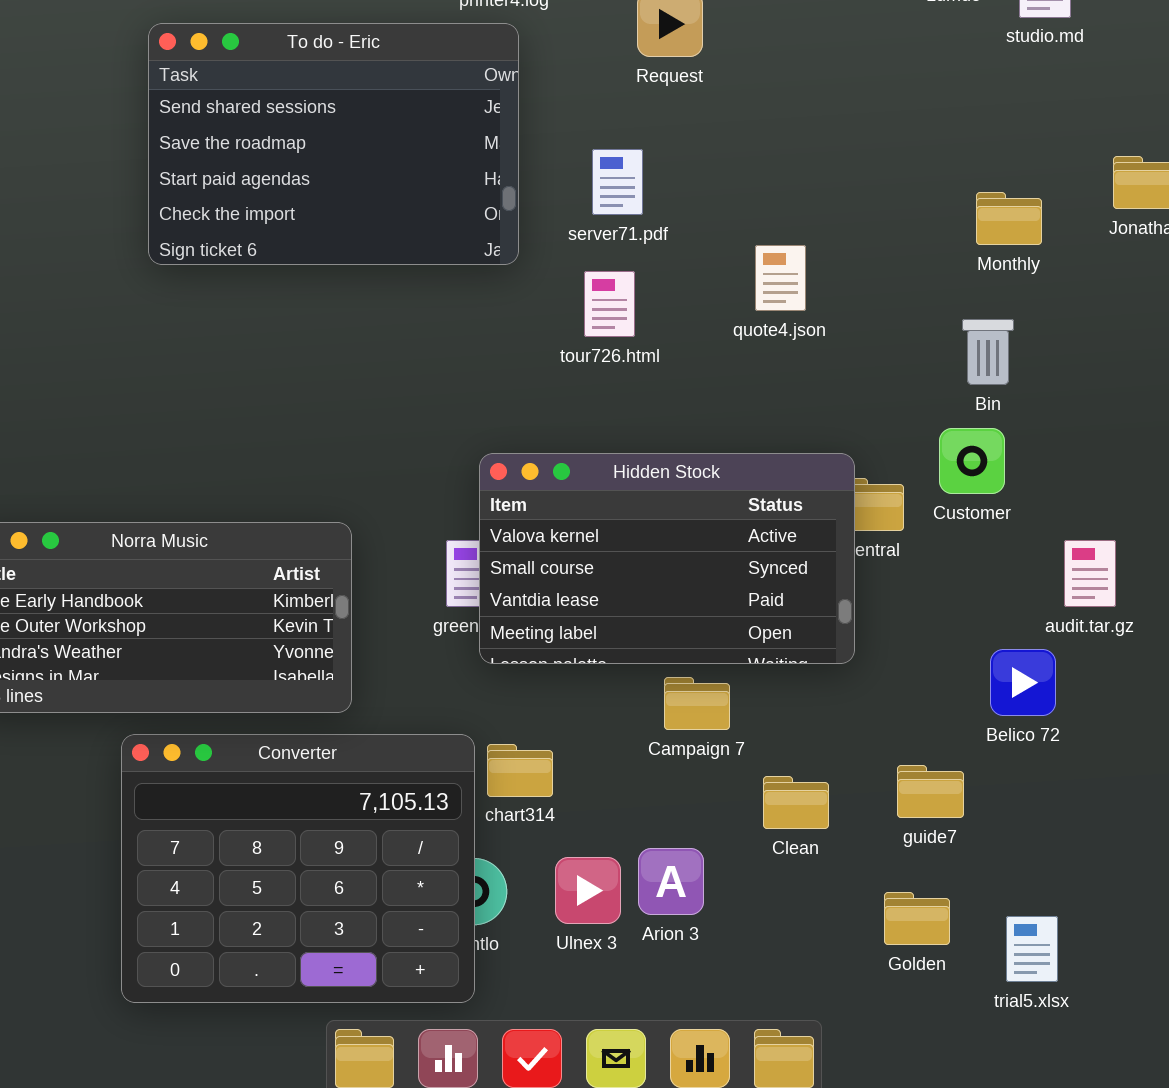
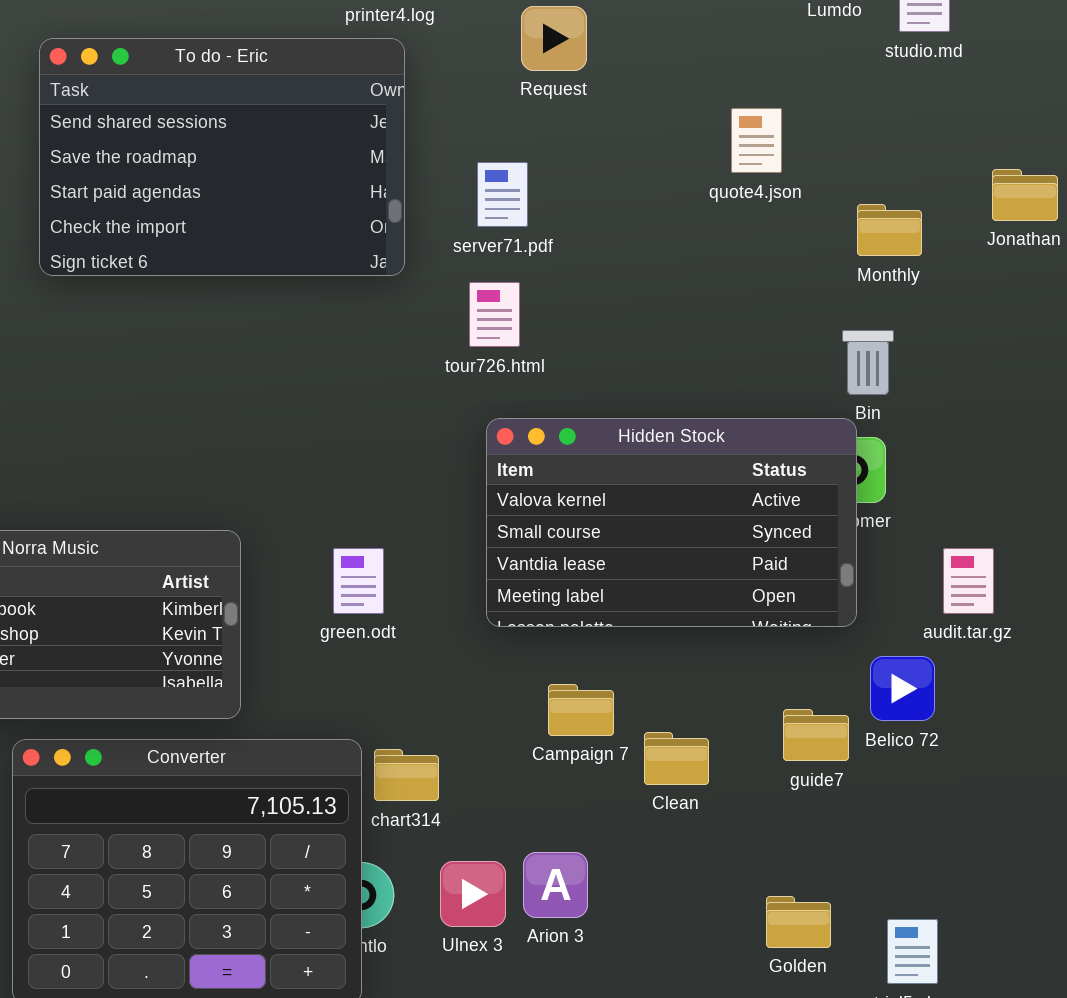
quote4.json: [755,245,806,311] -> [731,108,782,173], moved
Hidden Stock: [479,453,855,664] -> [486,418,857,627], moved
guide7: [897,765,964,818] -> [783,709,849,761], moved
Clean: [763,776,829,829] -> [644,732,709,785], moved

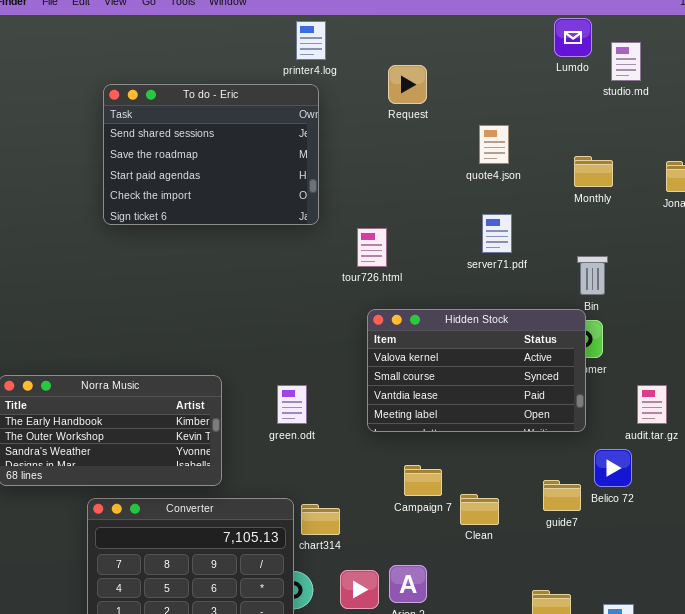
quote4.json: [731,108,782,173] -> [479,125,509,164], moved
server71.pdf: [477,162,528,227] -> [482,214,512,253], moved
Monthly: [857,204,922,256] -> [574,156,613,187], moved

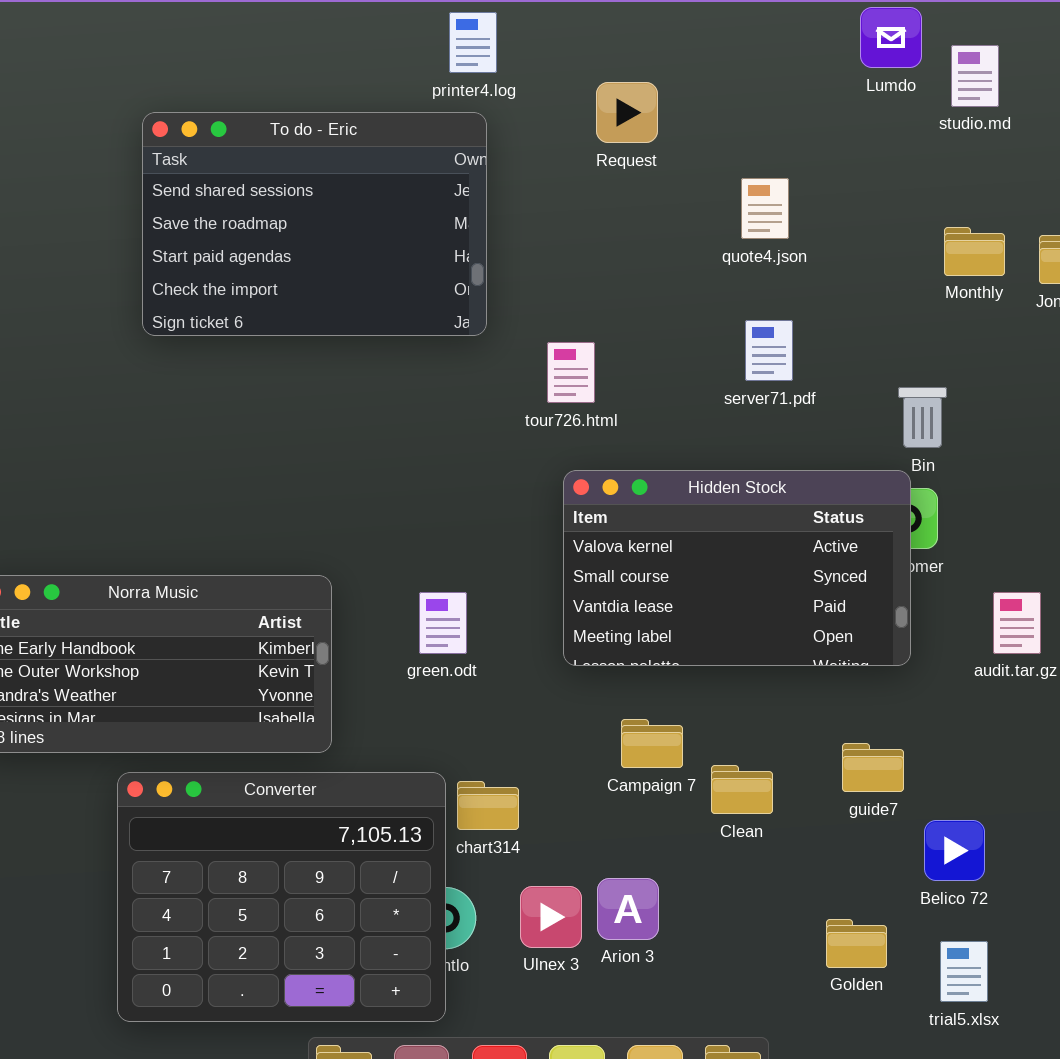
Monthly: [574,156,613,187] -> [944,227,1005,276], moved
Belico 72: [594,449,632,487] -> [924,820,985,881], moved

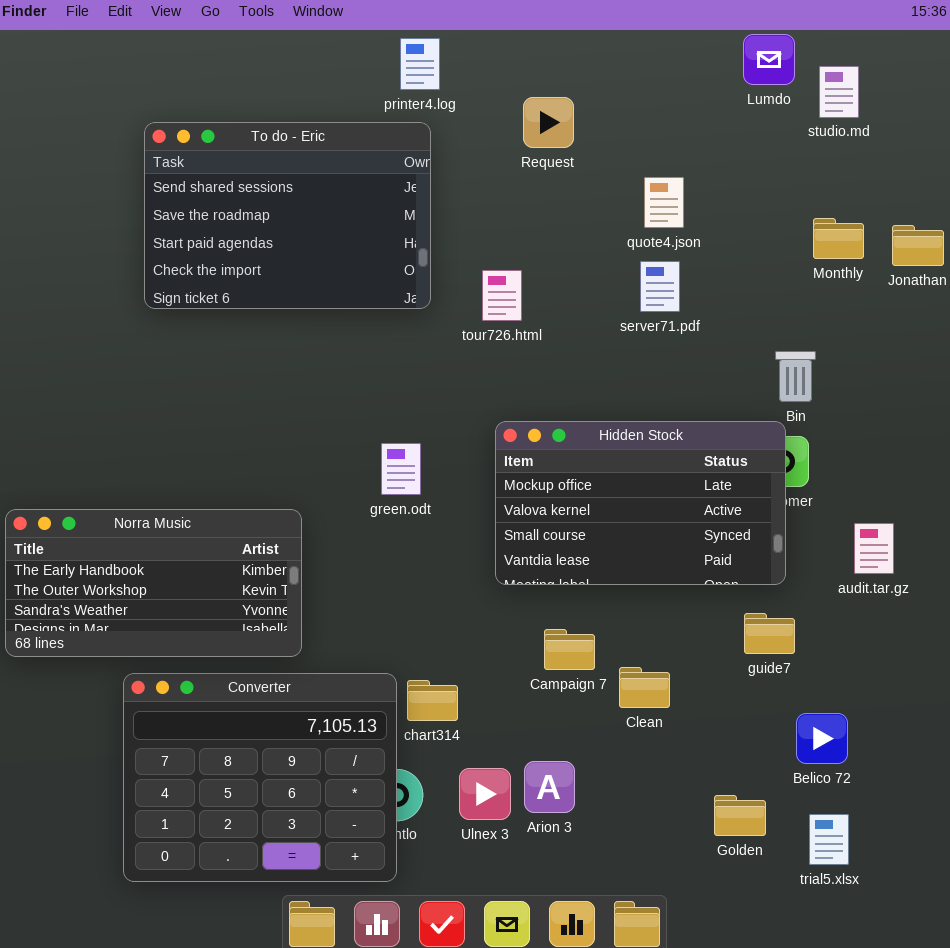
server71.pdf: [745,320,793,381] -> [640,261,680,312], moved
tour726.html: [547,342,595,403] -> [482,270,522,321], moved
Hidden Stock: [563,470,911,666] -> [495,421,786,585], scrolled up 1 row
green.odt: [419,592,467,654] -> [381,443,421,495], moved
guide7: [842,743,904,792] -> [744,613,795,654], moved

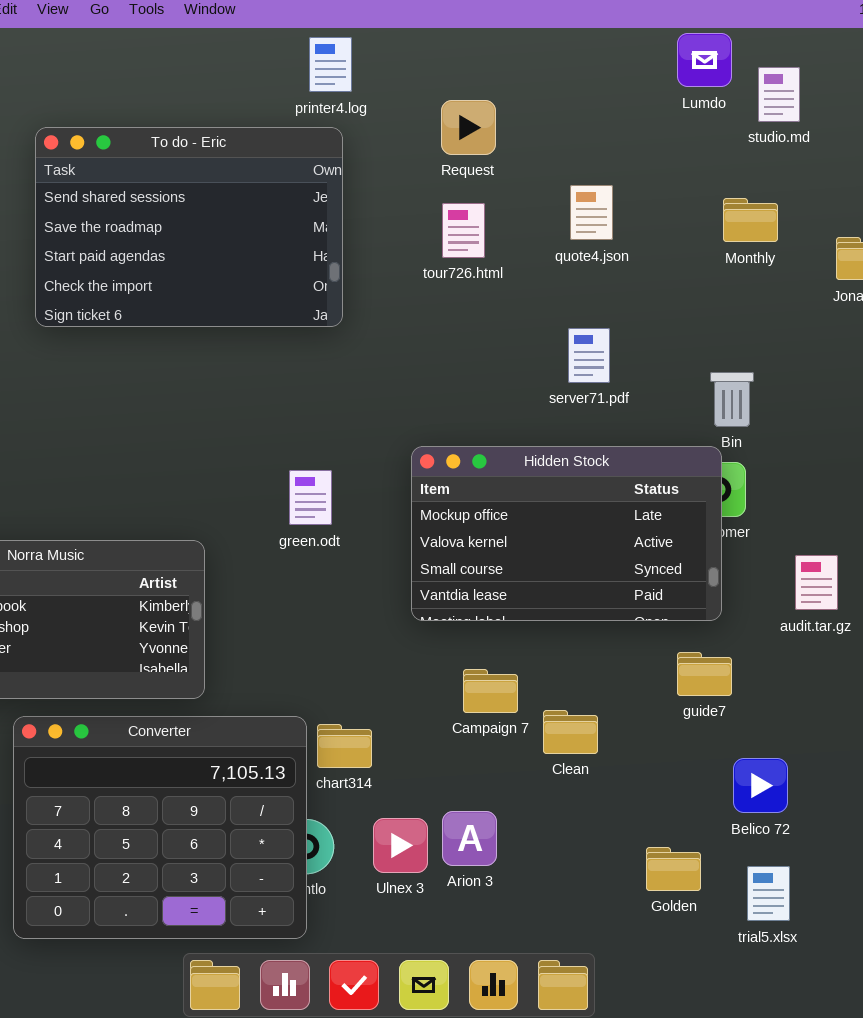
Monthly: [813,218,864,259] -> [723,198,778,242], moved
server71.pdf: [640,261,680,312] -> [568,328,610,383], moved
tour726.html: [482,270,522,321] -> [442,203,485,258], moved

